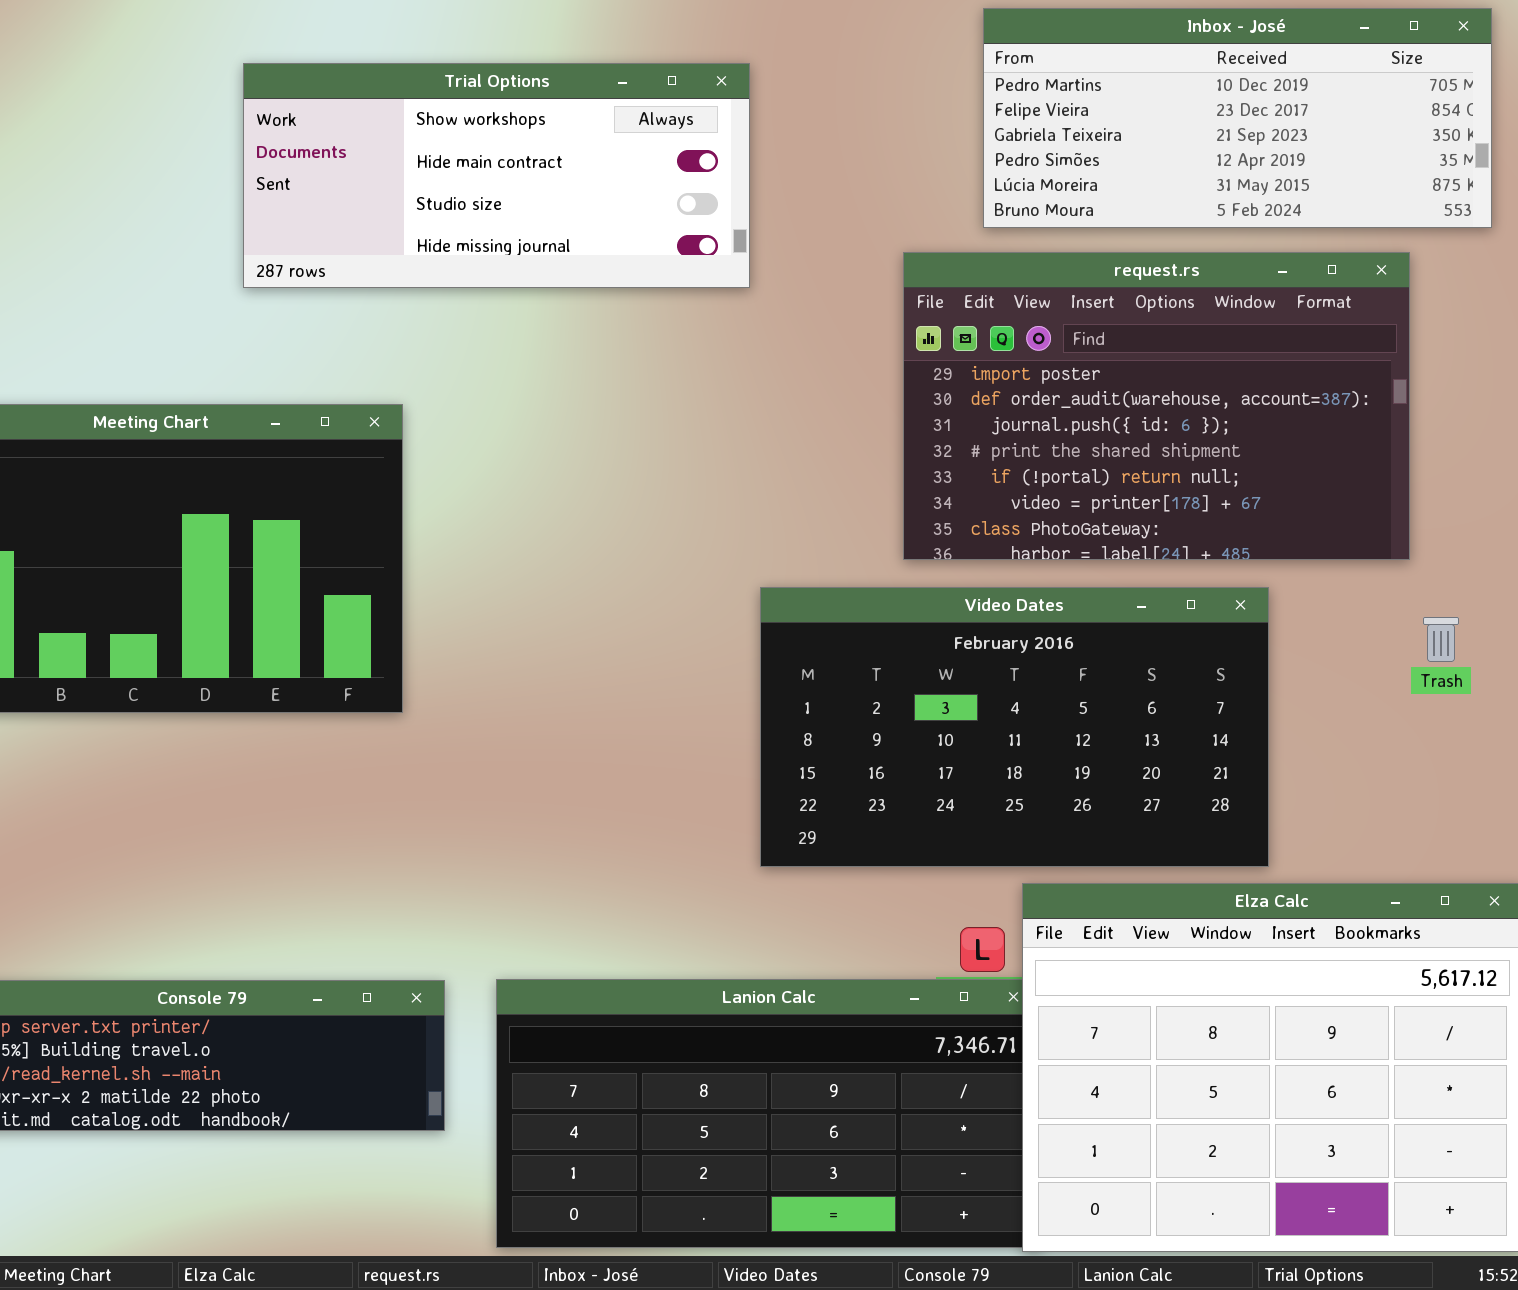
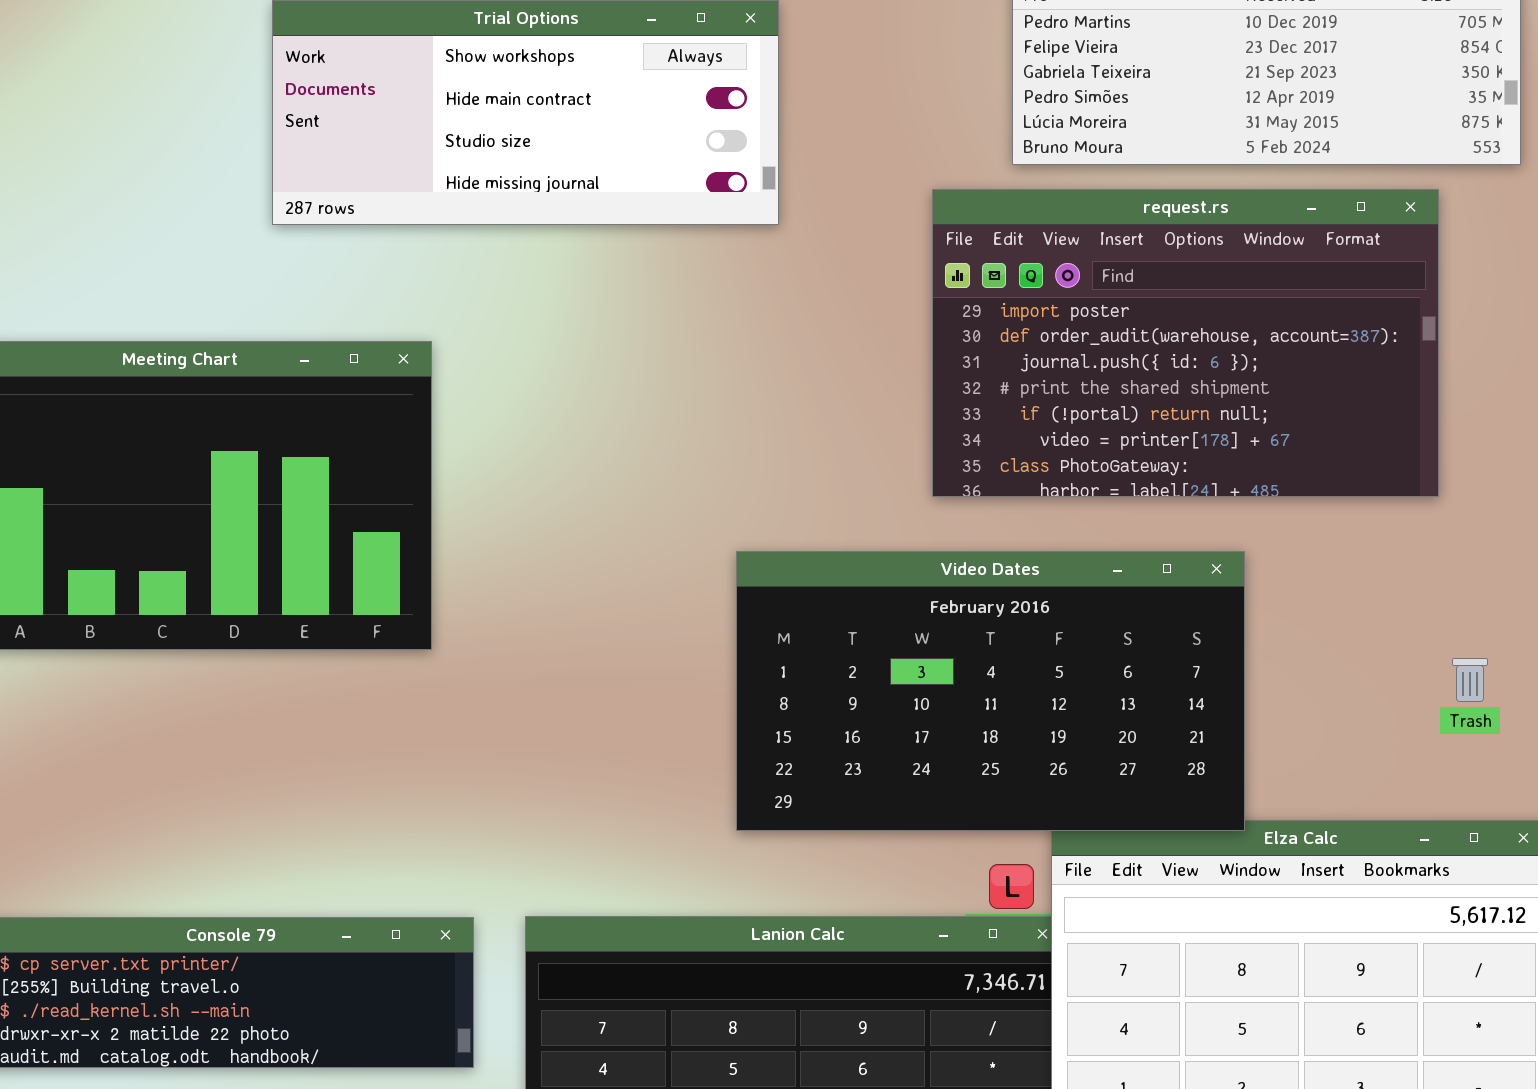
Video Dates: [760,587,1269,867] -> [736,551,1245,831], moved
Trash: [1423,617,1459,662] -> [1452,658,1488,702], moved

